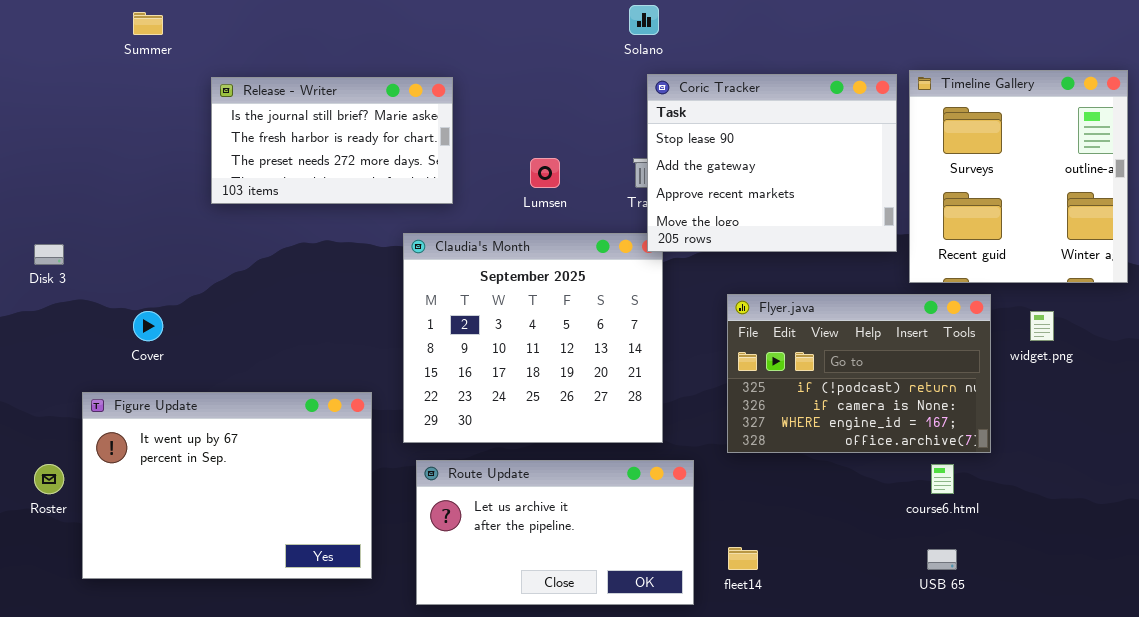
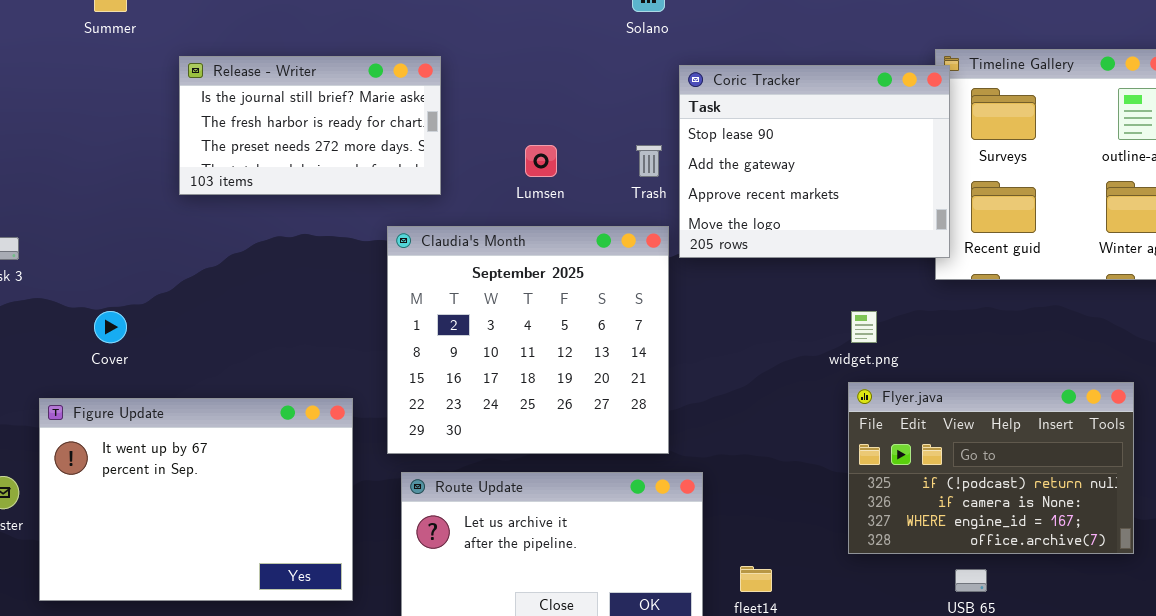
Coric Tracker: [647,74,897,252] -> [679,65,950,258], moved
Flyer.java: [727,294,991,453] -> [848,382,1134,554], moved
widget.png: [1030,311,1054,341] -> [851,311,877,343], moved

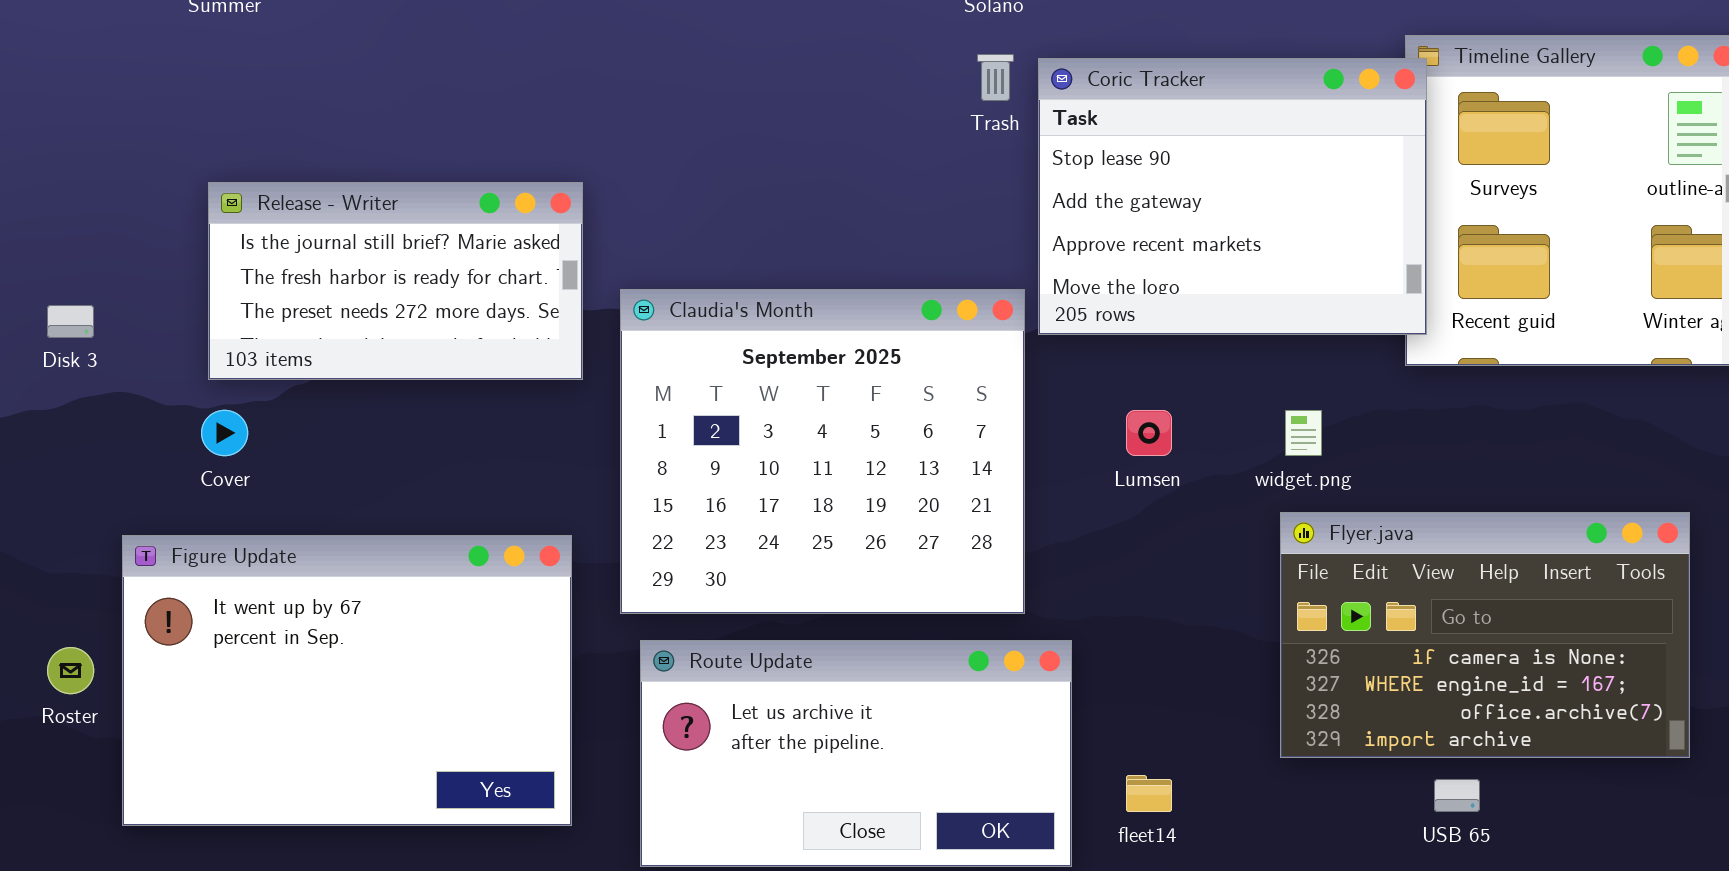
Release - Writer: [179,56,441,195] -> [208,182,583,380], moved
Lumsen: [525,145,557,177] -> [1126,410,1172,456], moved
Trash: [636,145,662,177] -> [977,54,1014,101], moved
Flyer.java: [848,382,1134,554] -> [1280,512,1690,758], scrolled down 1 row

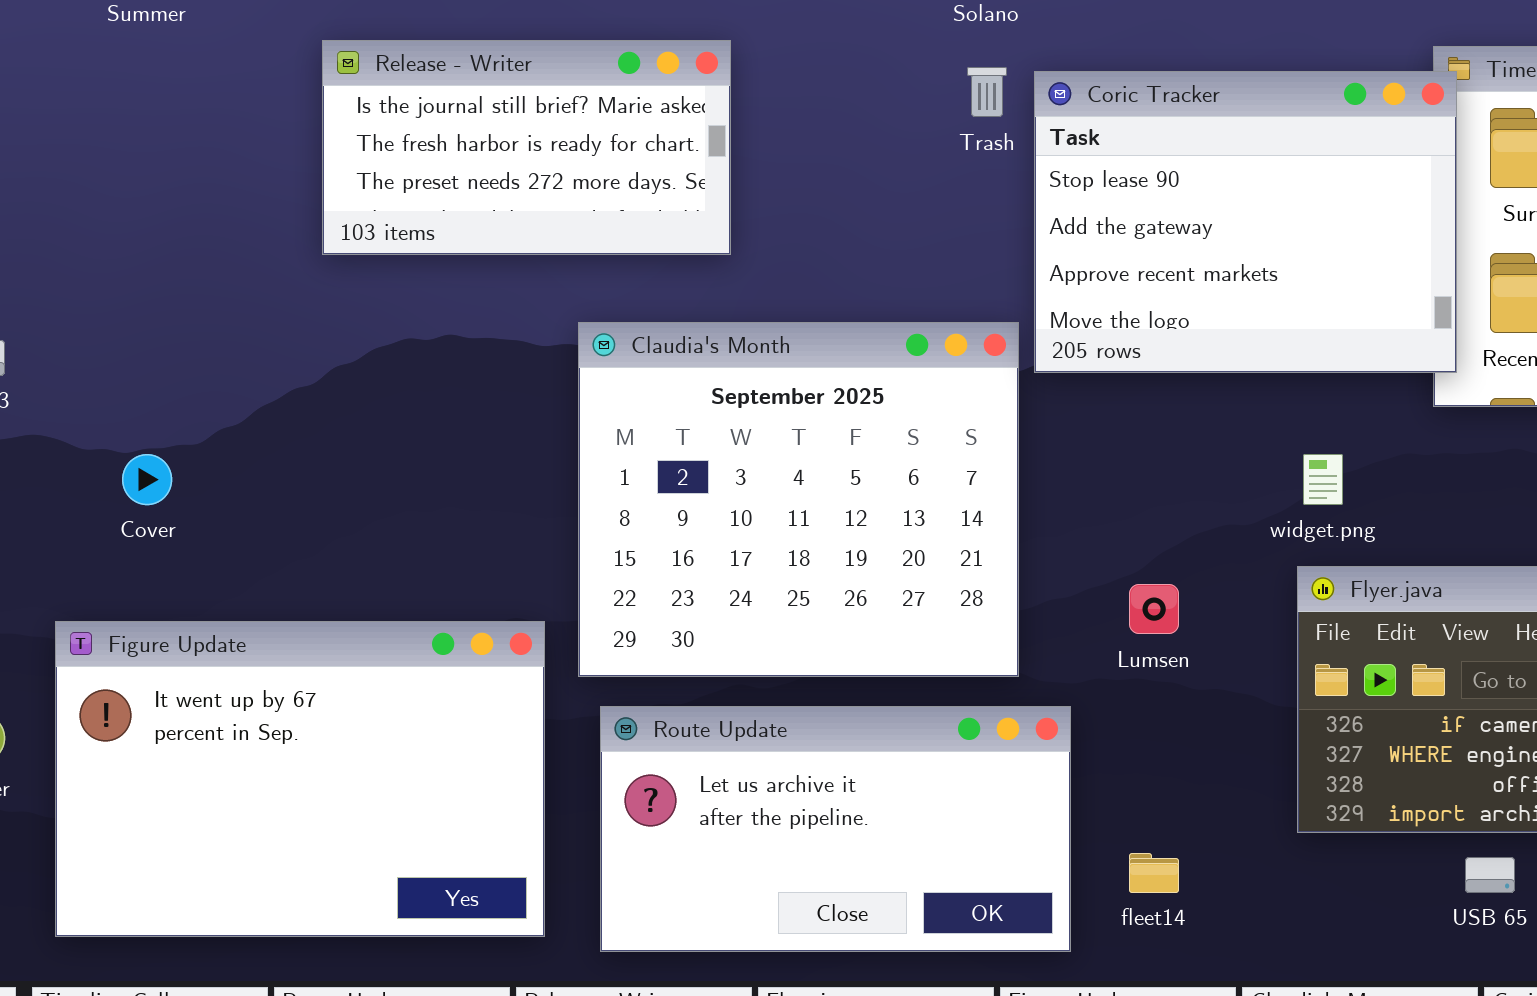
Release - Writer: [208,182,583,380] -> [322,40,731,255], moved
Lumsen: [1126,410,1172,456] -> [1129,584,1179,634], moved
Figure Update: [122,535,572,826] -> [55,621,545,937], moved

